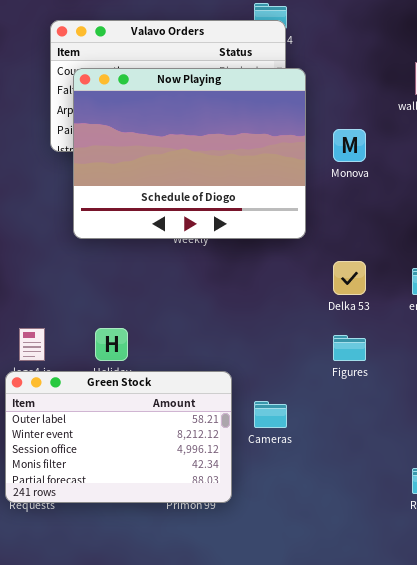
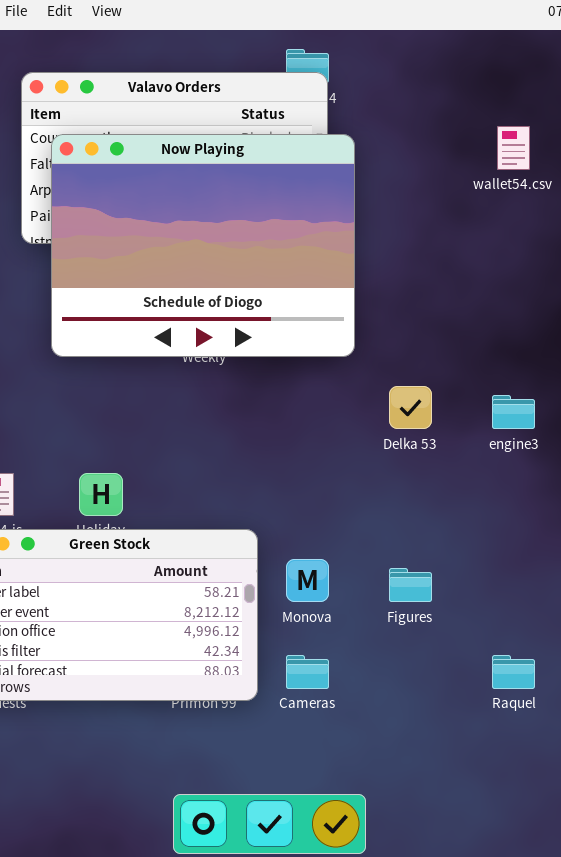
Monova: [333,129,366,162] -> [286,559,329,602], moved
Figures: [333,335,366,361] -> [389,568,432,602], moved
Cameras: [254,401,287,428] -> [286,655,329,689], moved

